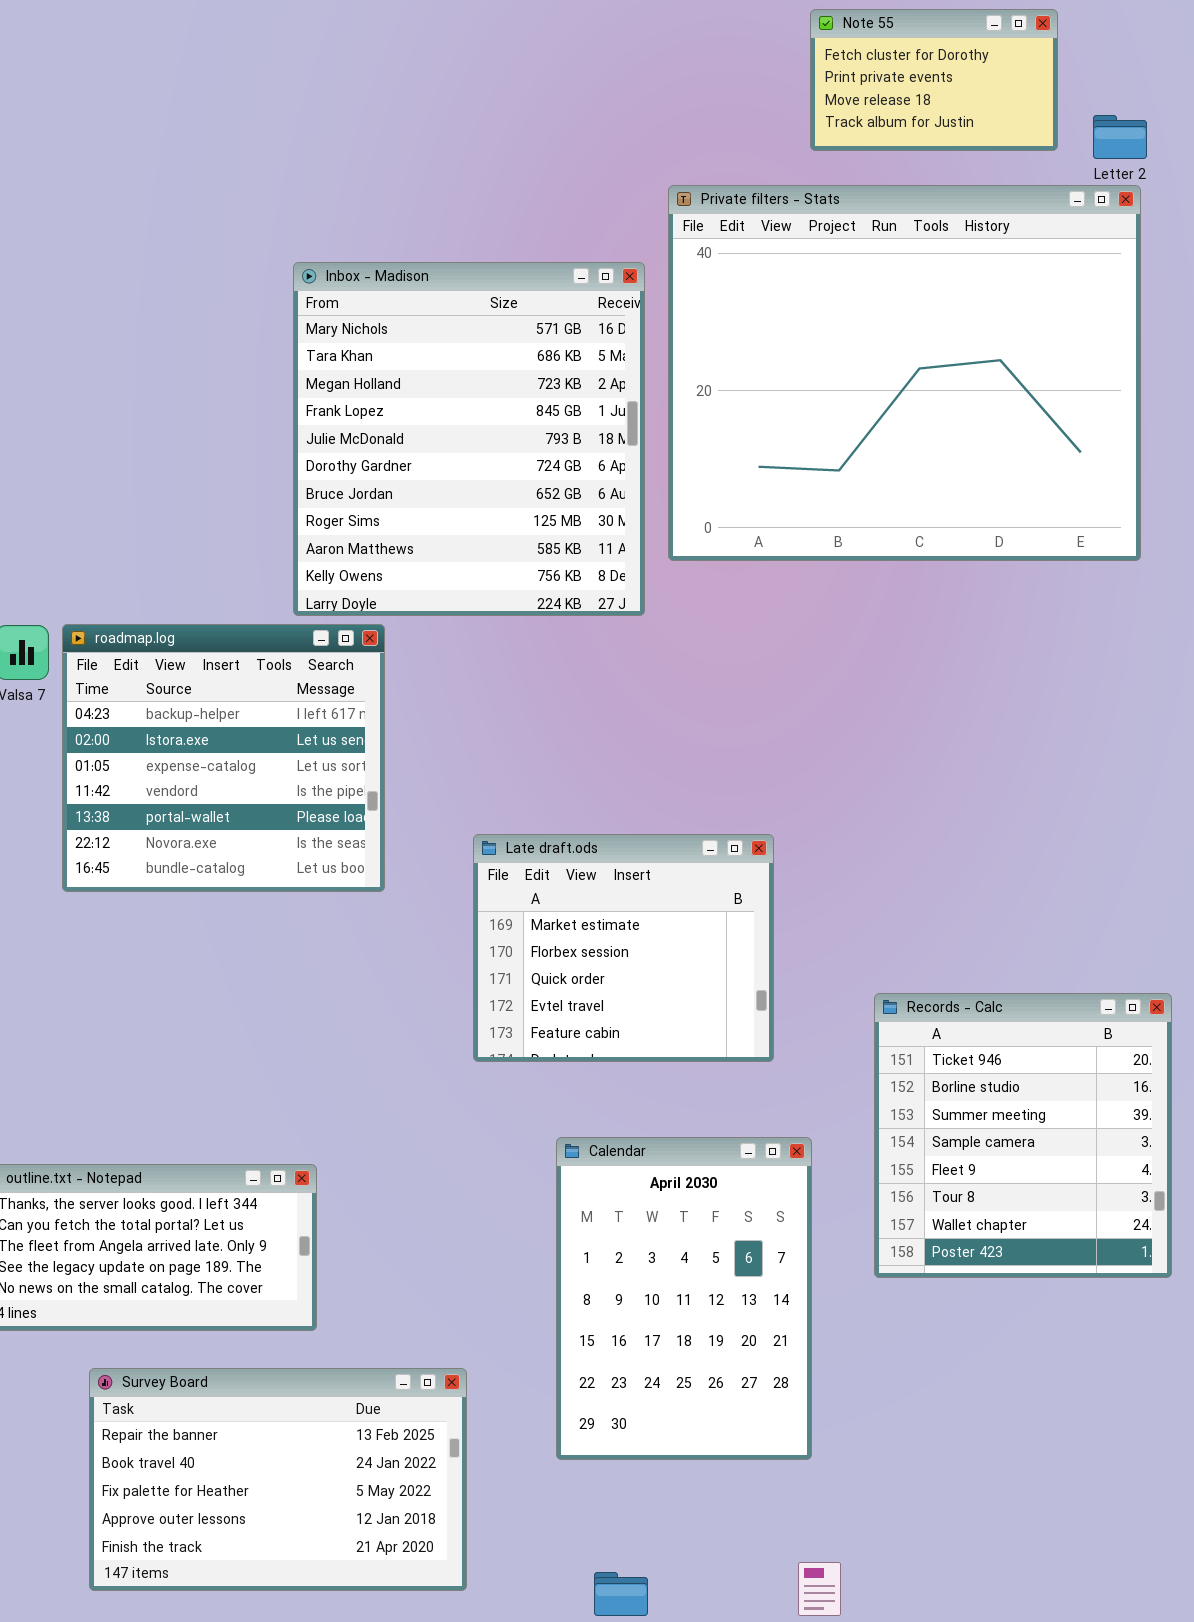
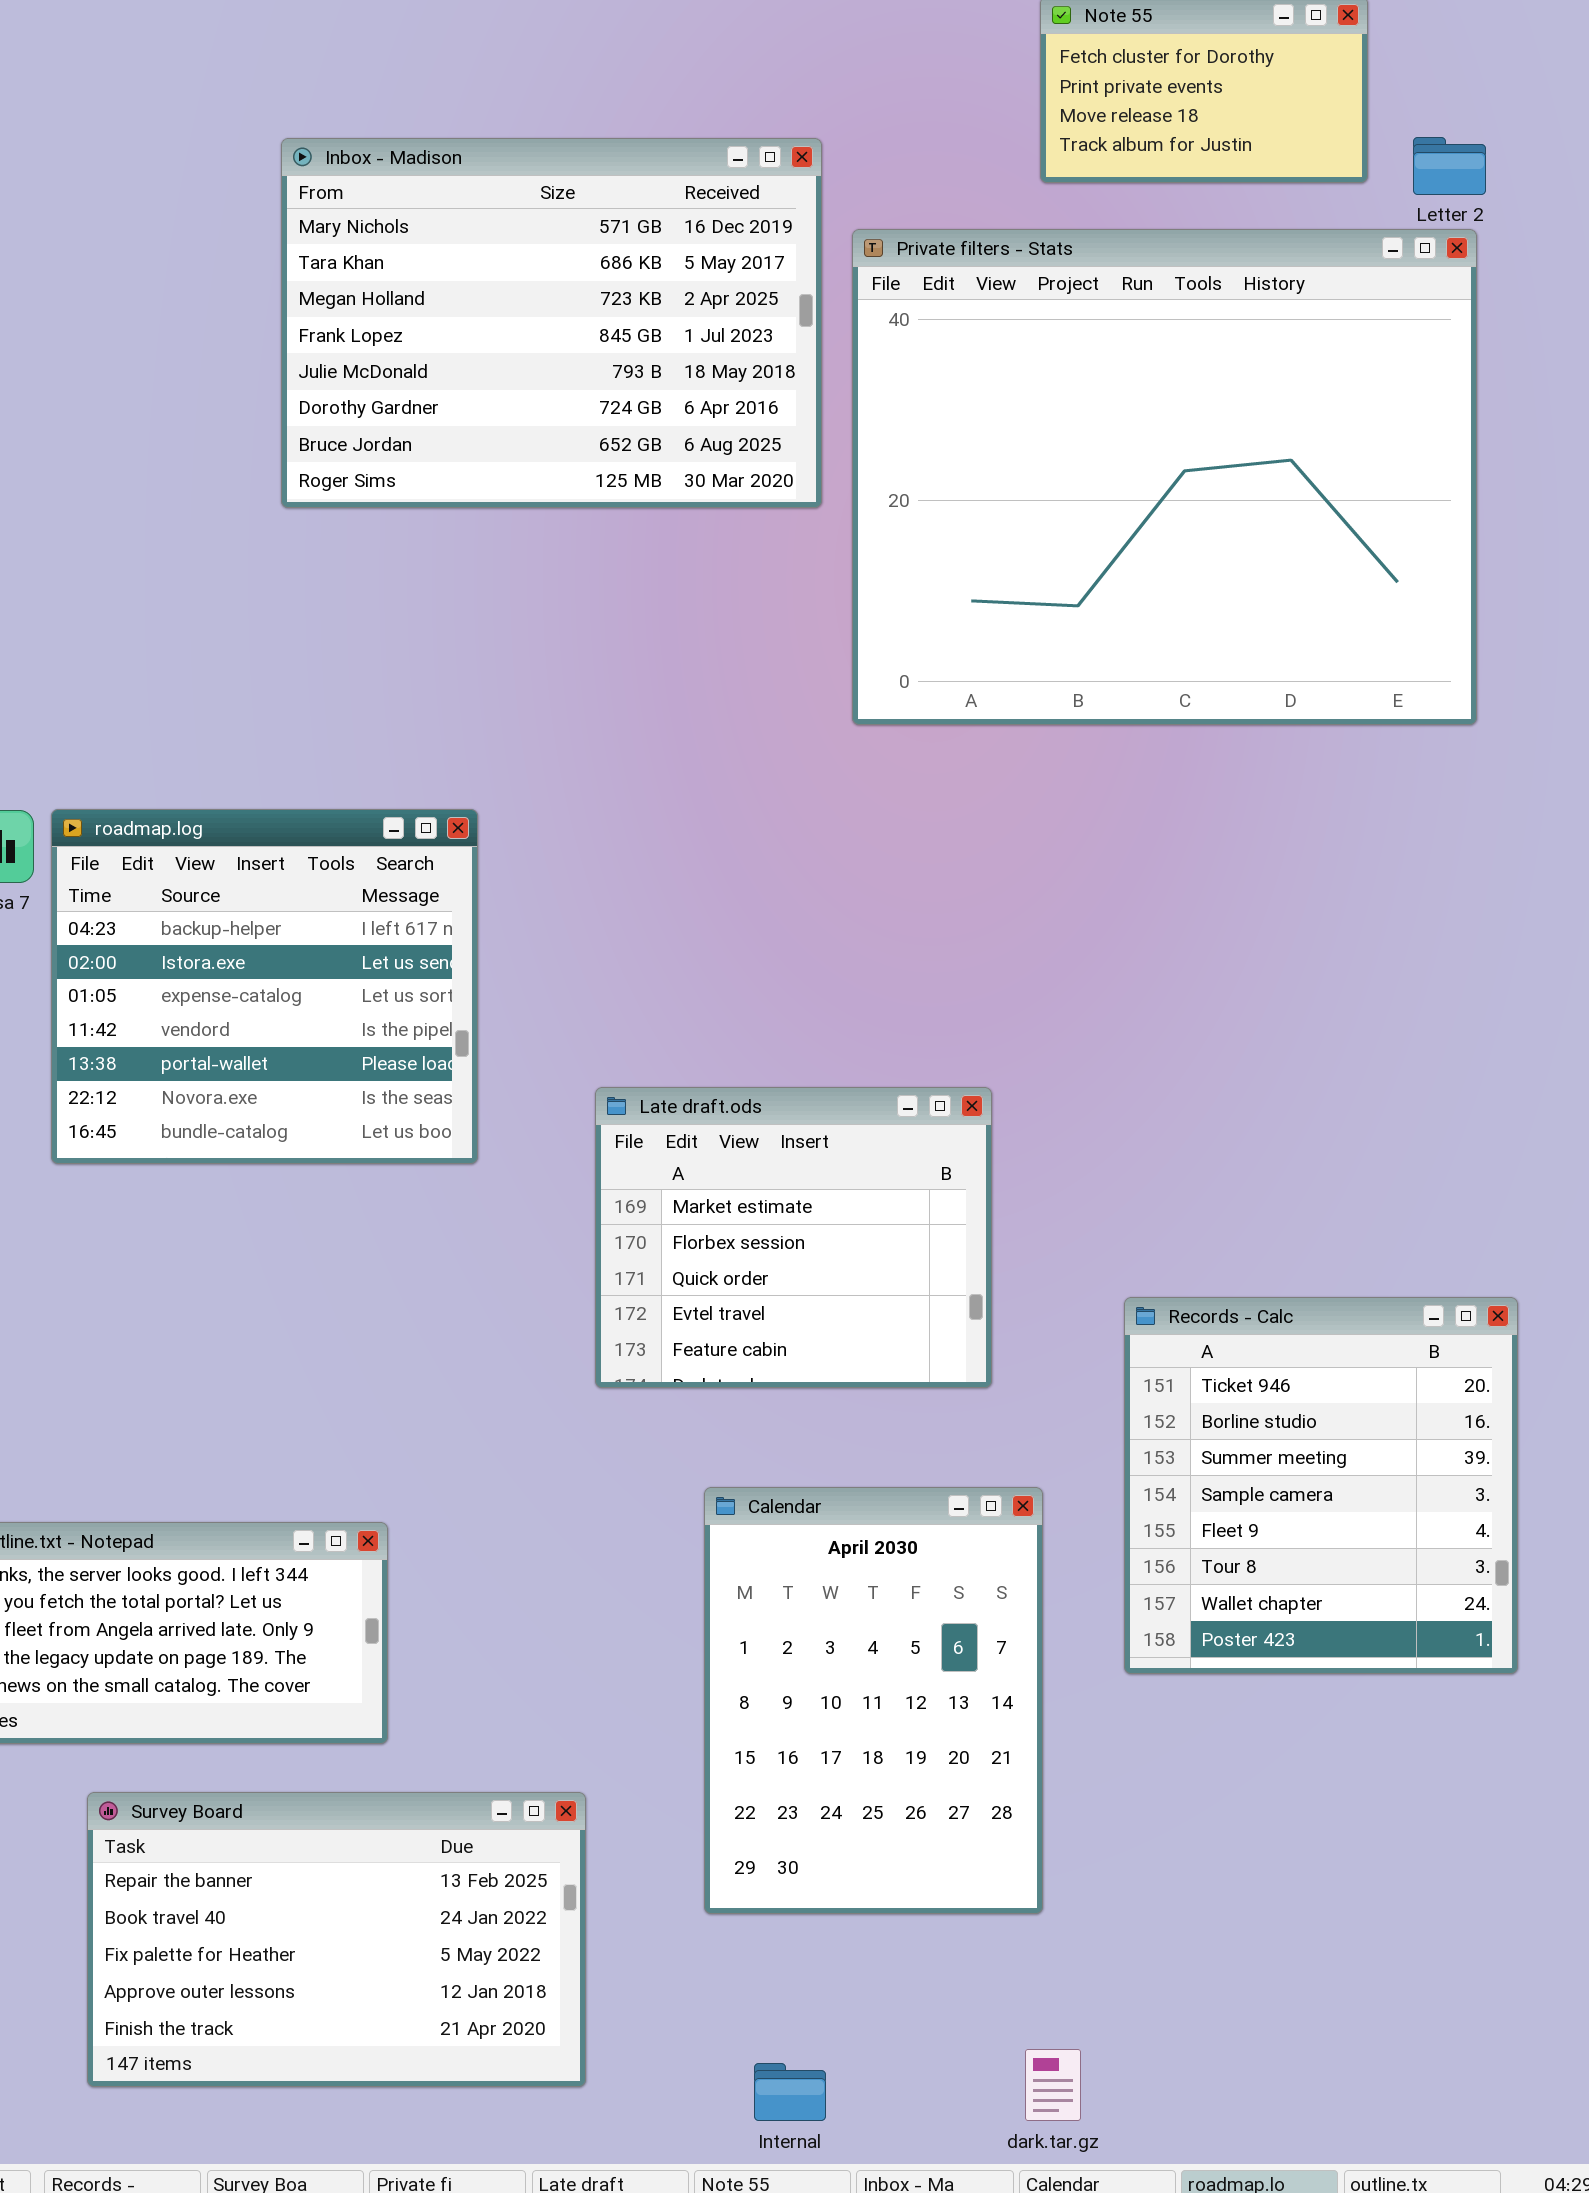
Inbox - Madison: [293,262,645,616] -> [281,138,822,508], moved, resized

